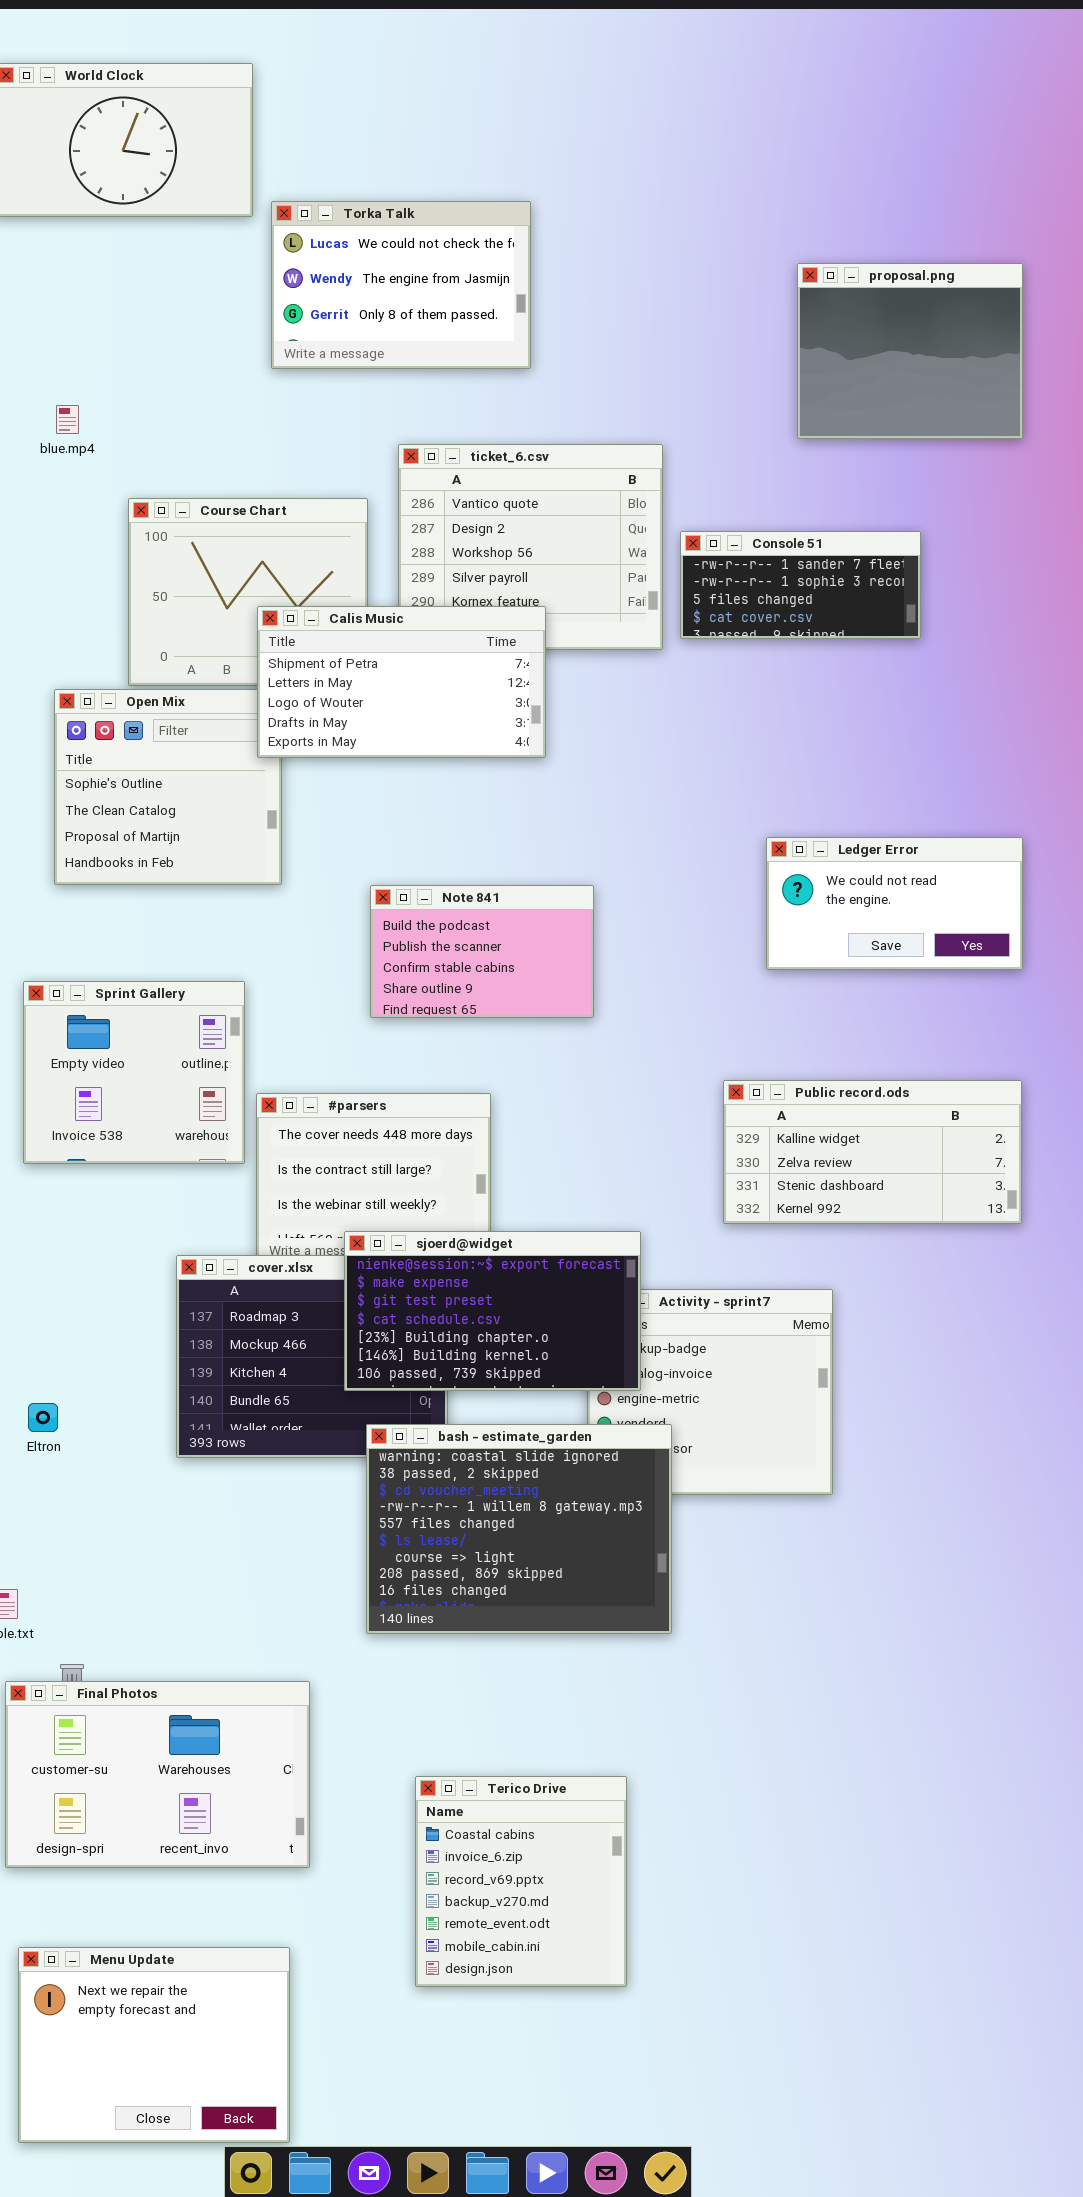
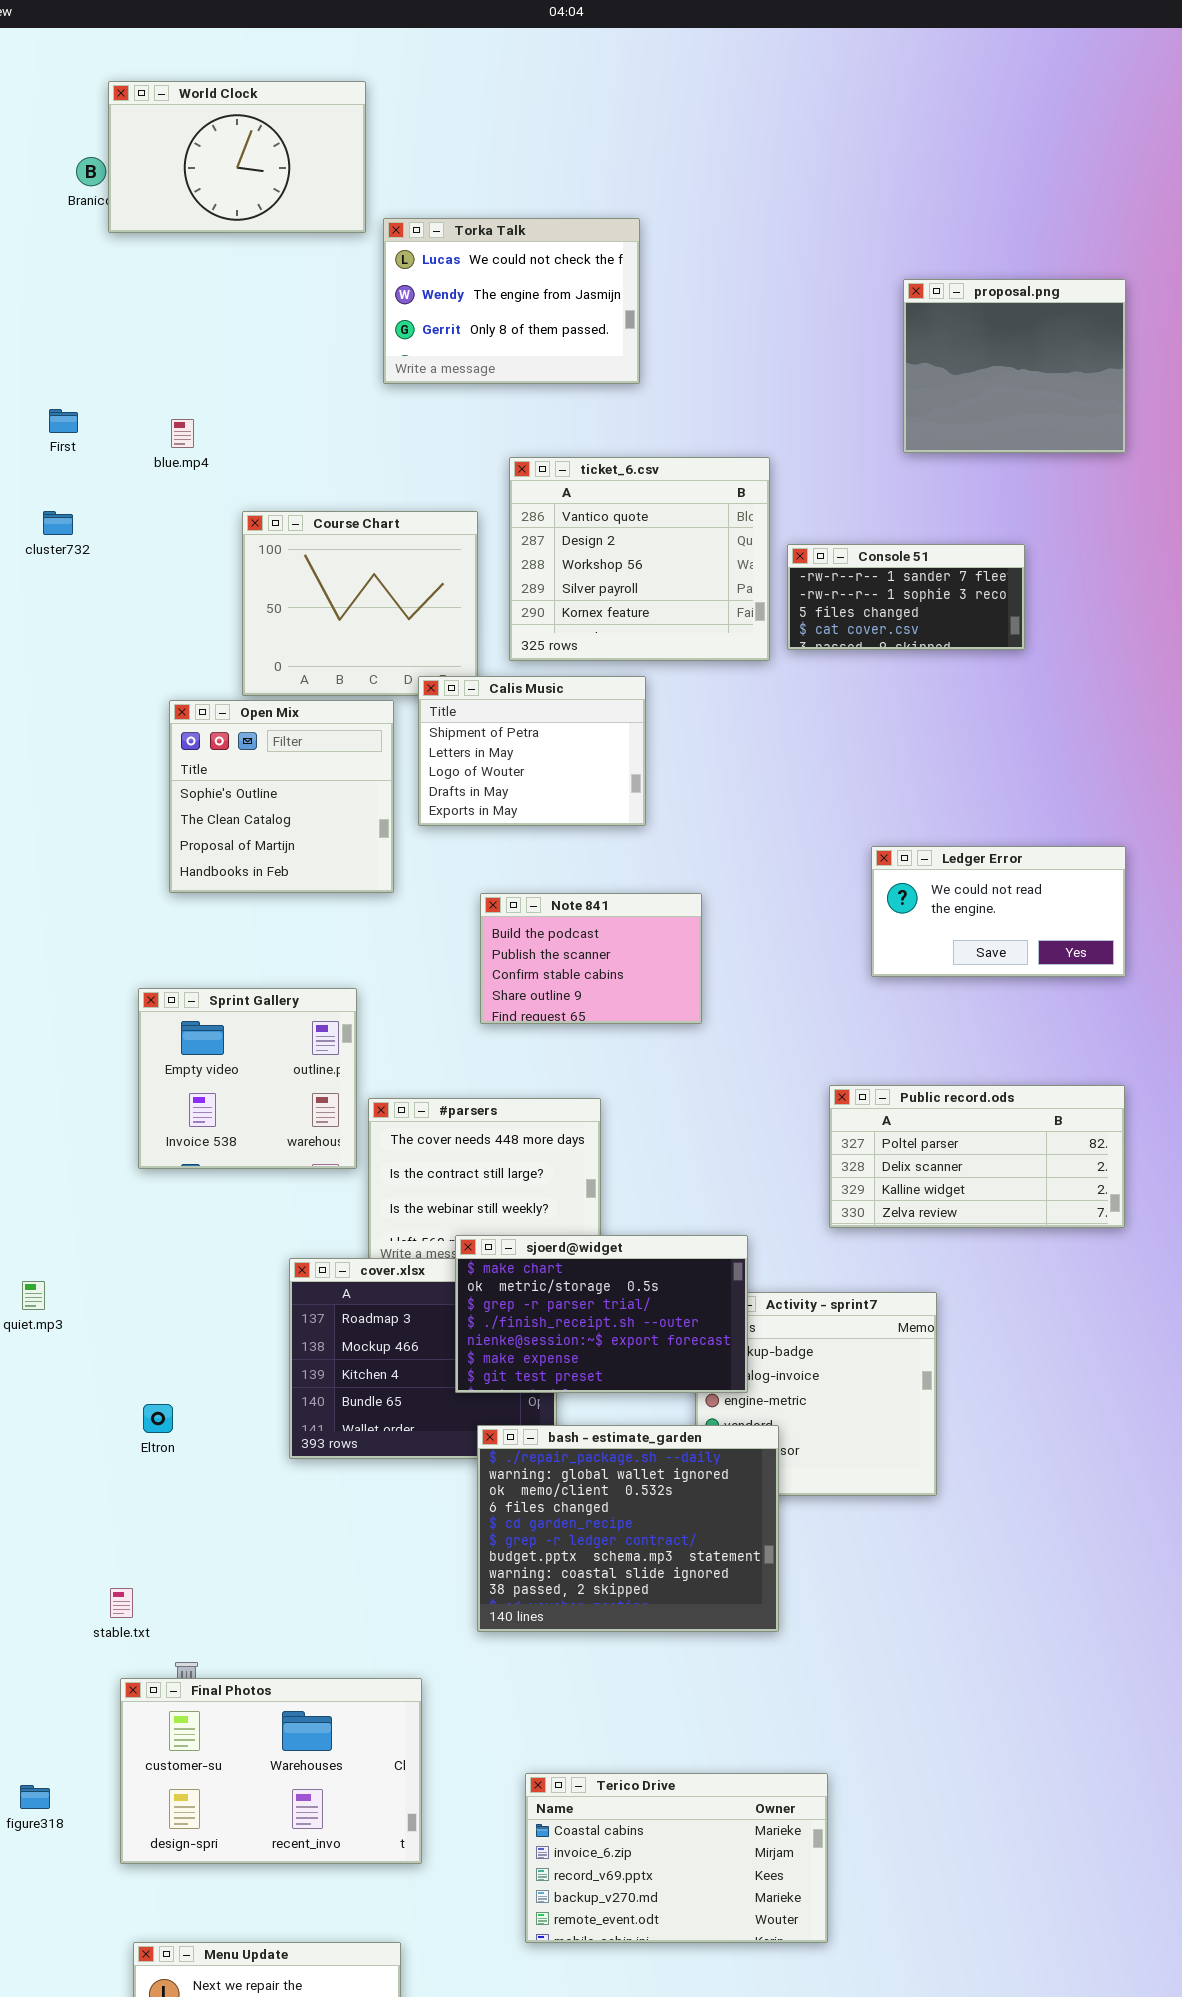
Calis Music: [257,606,546,758] -> [418,676,646,826], moved, resized
Public record.ods: [723,1080,1022,1224] -> [829,1085,1125,1228], scrolled up 2 rows
sjoerd@widget: [344,1231,641,1391] -> [455,1235,748,1393], scrolled up 4 rows
bash - estimate_garden: [366,1424,672,1634] -> [477,1425,779,1632], scrolled up 7 rows
Terico Drive: [415,1776,627,1987] -> [525,1773,828,1943], resized

